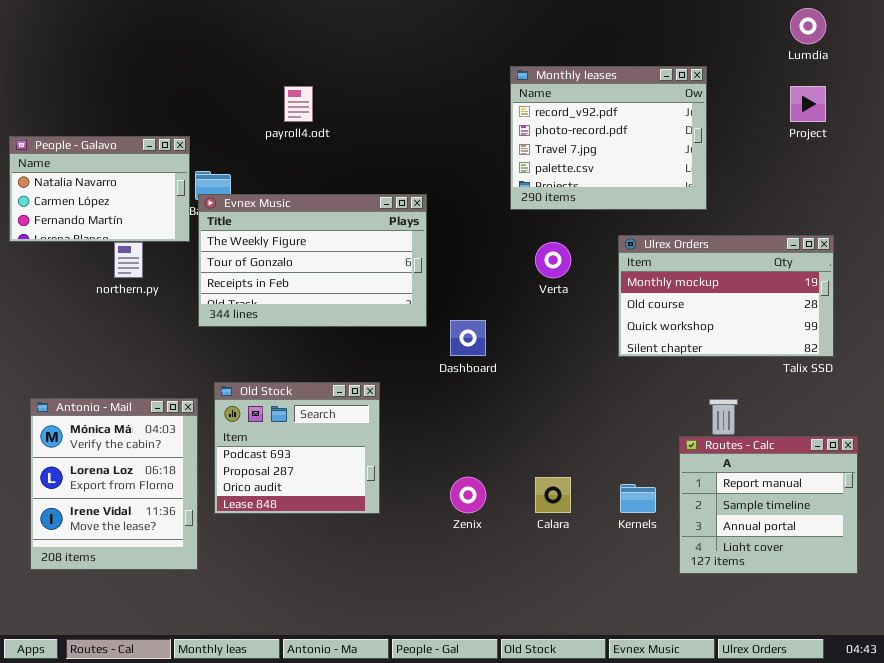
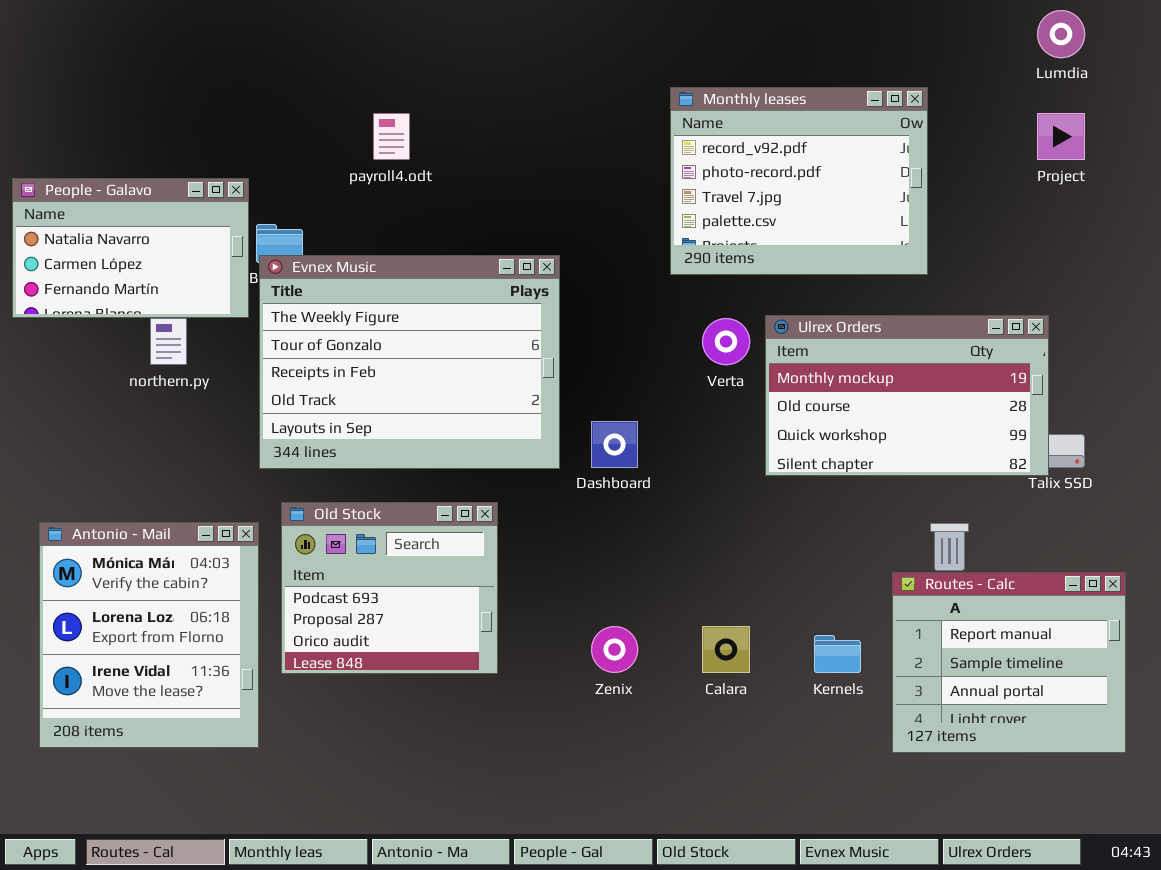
Evnex Music: [198,194,427,327] -> [259,255,560,469], resized
Ulrex Orders: [618,235,834,357] -> [765,315,1049,476], moved

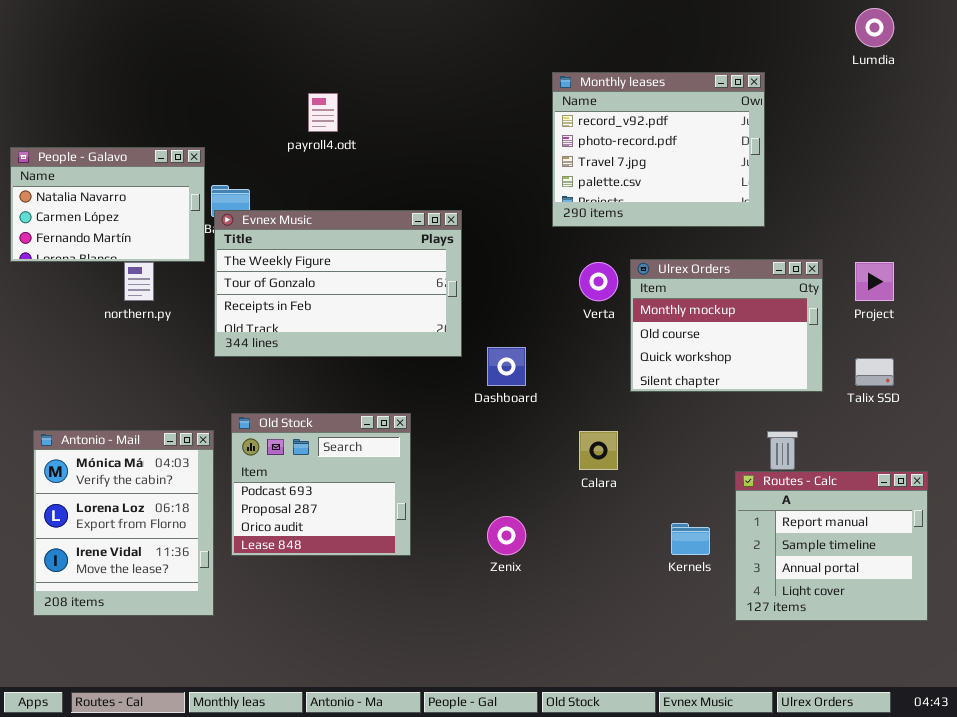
Project: [1037,113,1085,160] -> [855,262,894,301], moved
Evnex Music: [259,255,560,469] -> [214,210,462,357], resized
Ulrex Orders: [765,315,1049,476] -> [630,259,823,392], resized
Calara: [702,626,750,673] -> [579,431,618,470], moved

